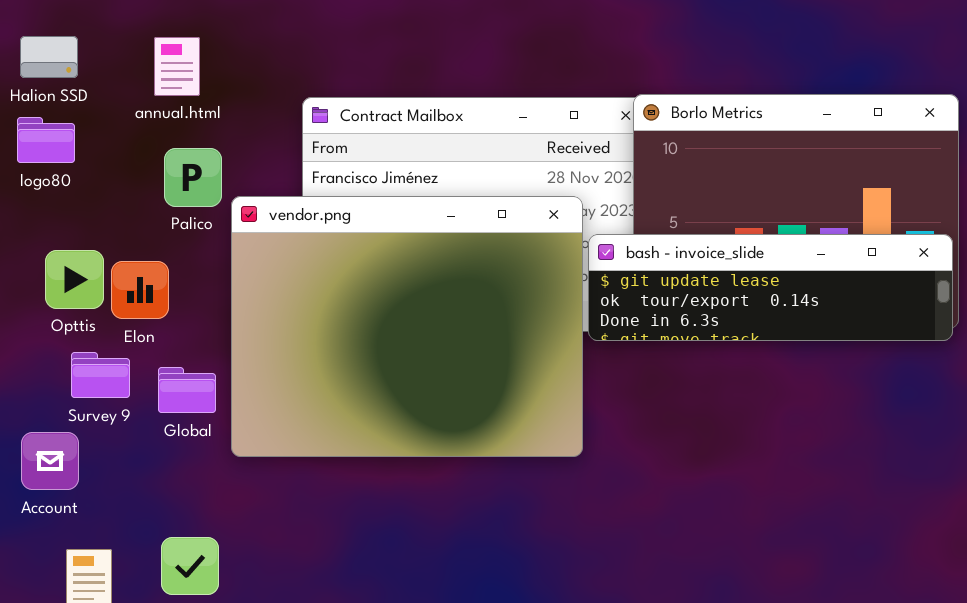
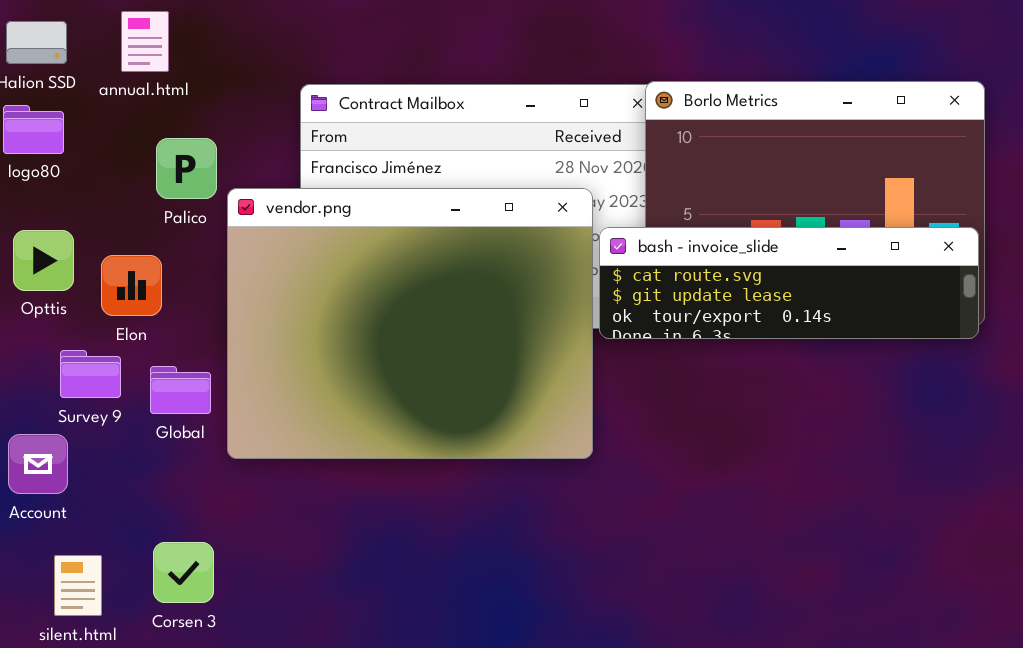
annual.html: [154,37,200,96] -> [121,11,169,72], moved
bash - invoice_slide: [588,234,953,341] -> [599,227,979,339], scrolled up 1 row
Opttis: [45,250,104,309] -> [13,230,74,291], moved

